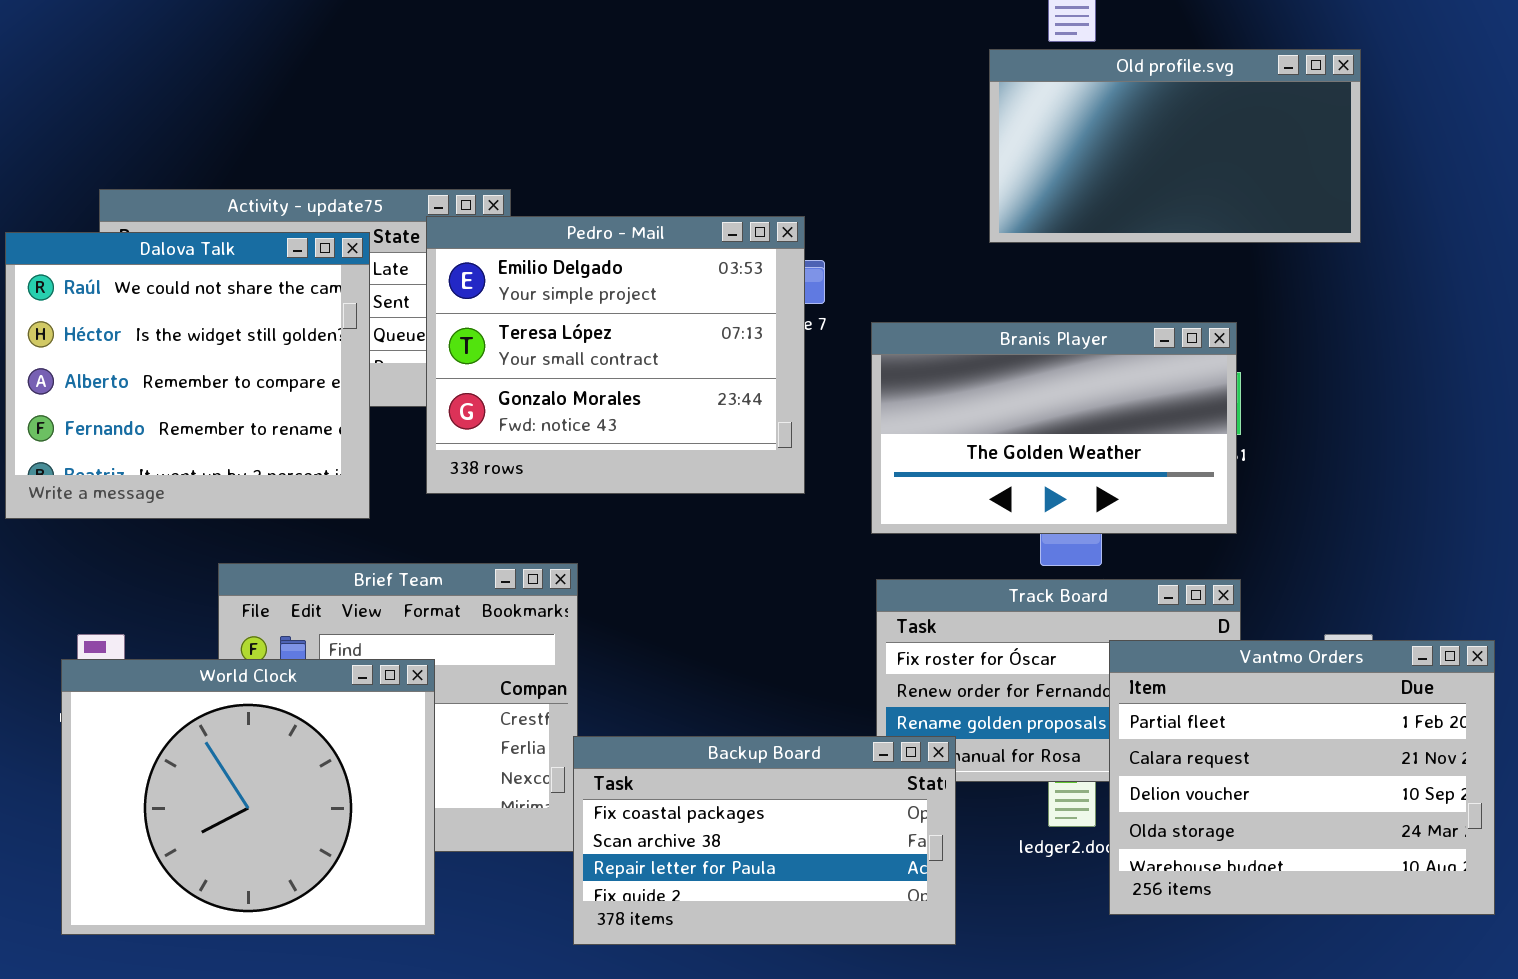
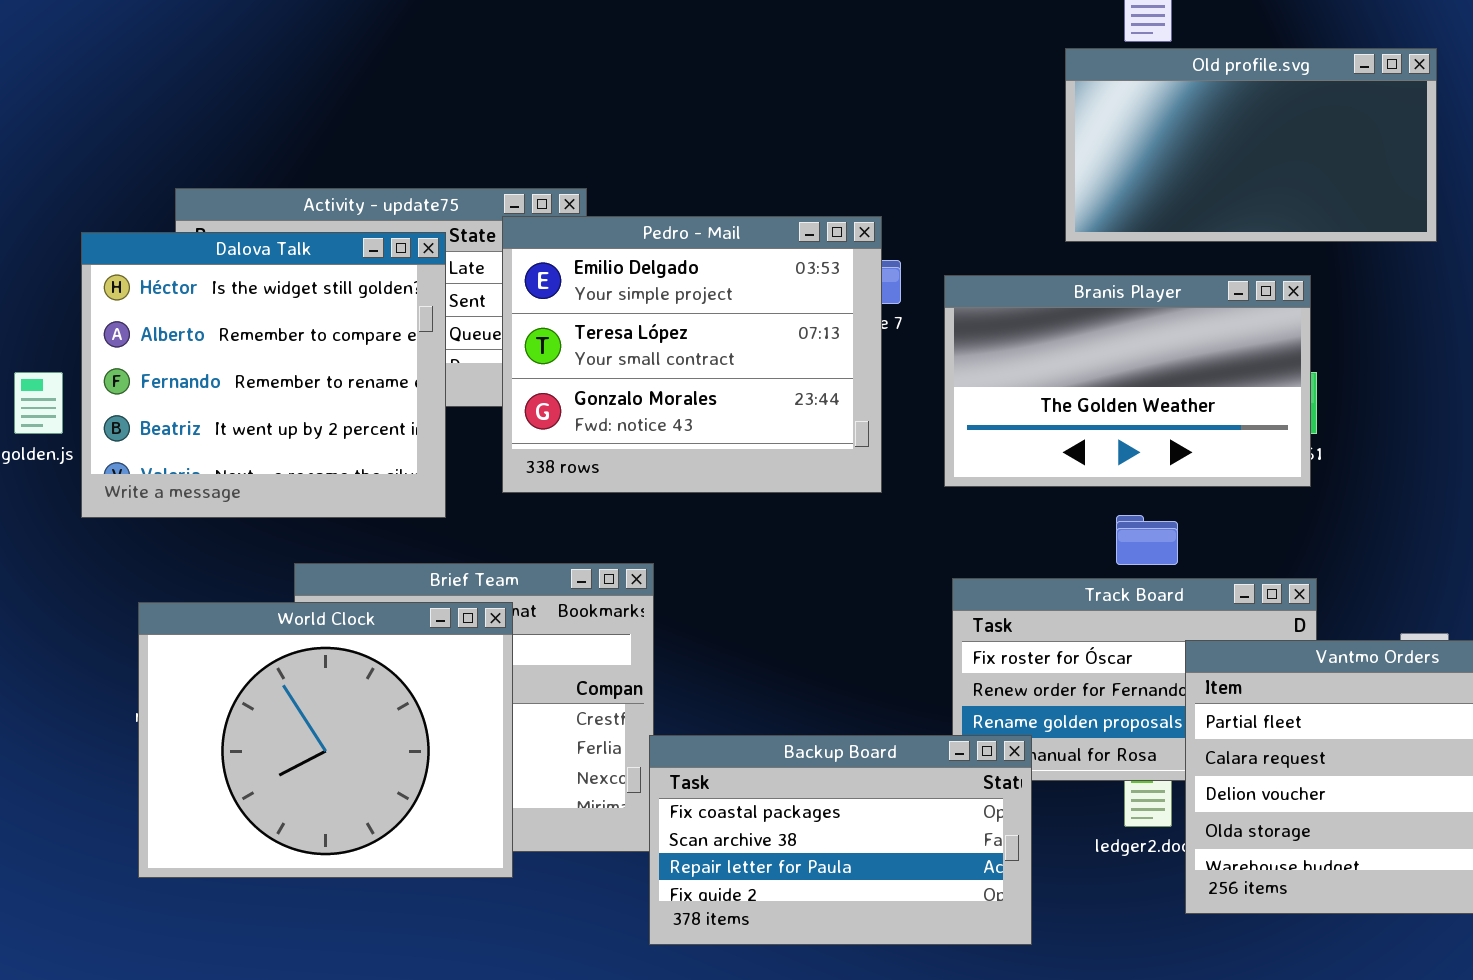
Dalova Talk: [5,232,370,519] -> [81,232,446,518], scrolled down 1 row
Branis Player: [871,322,1237,534] -> [944,275,1311,487], moved
World Clock: [61,659,435,935] -> [138,602,513,878], moved

